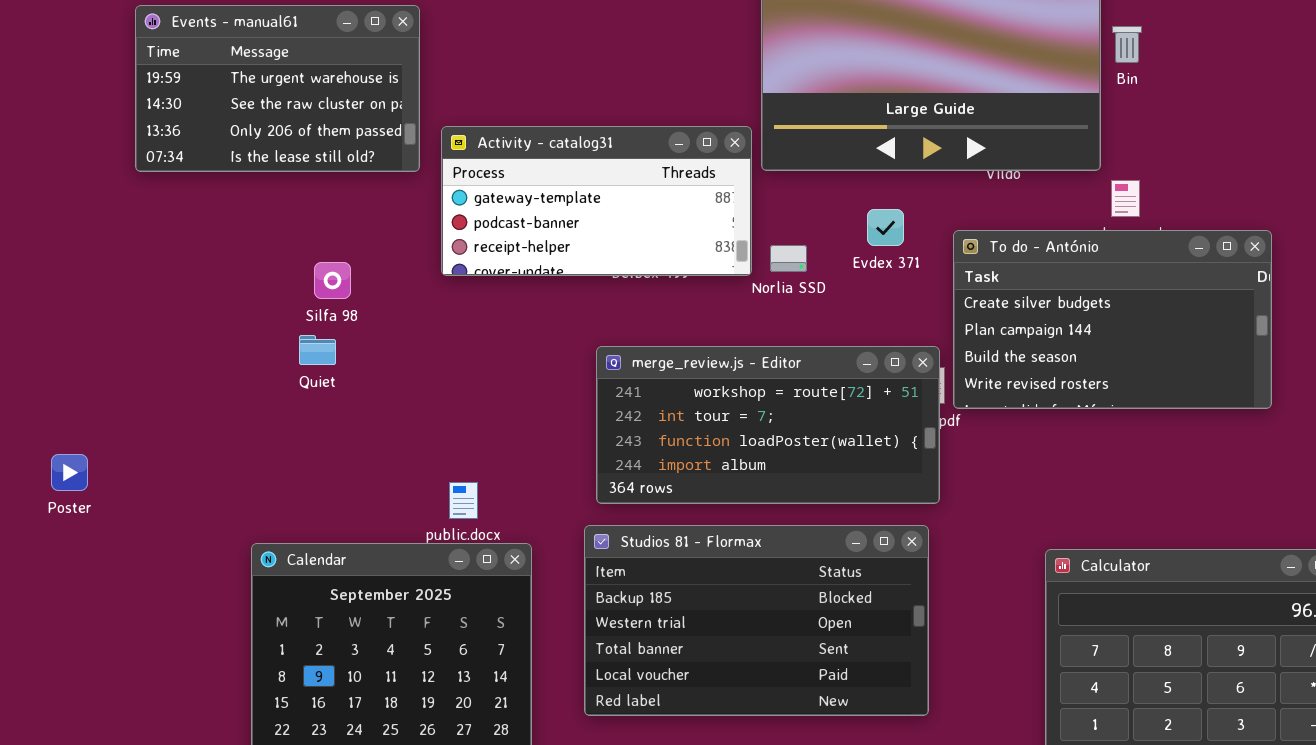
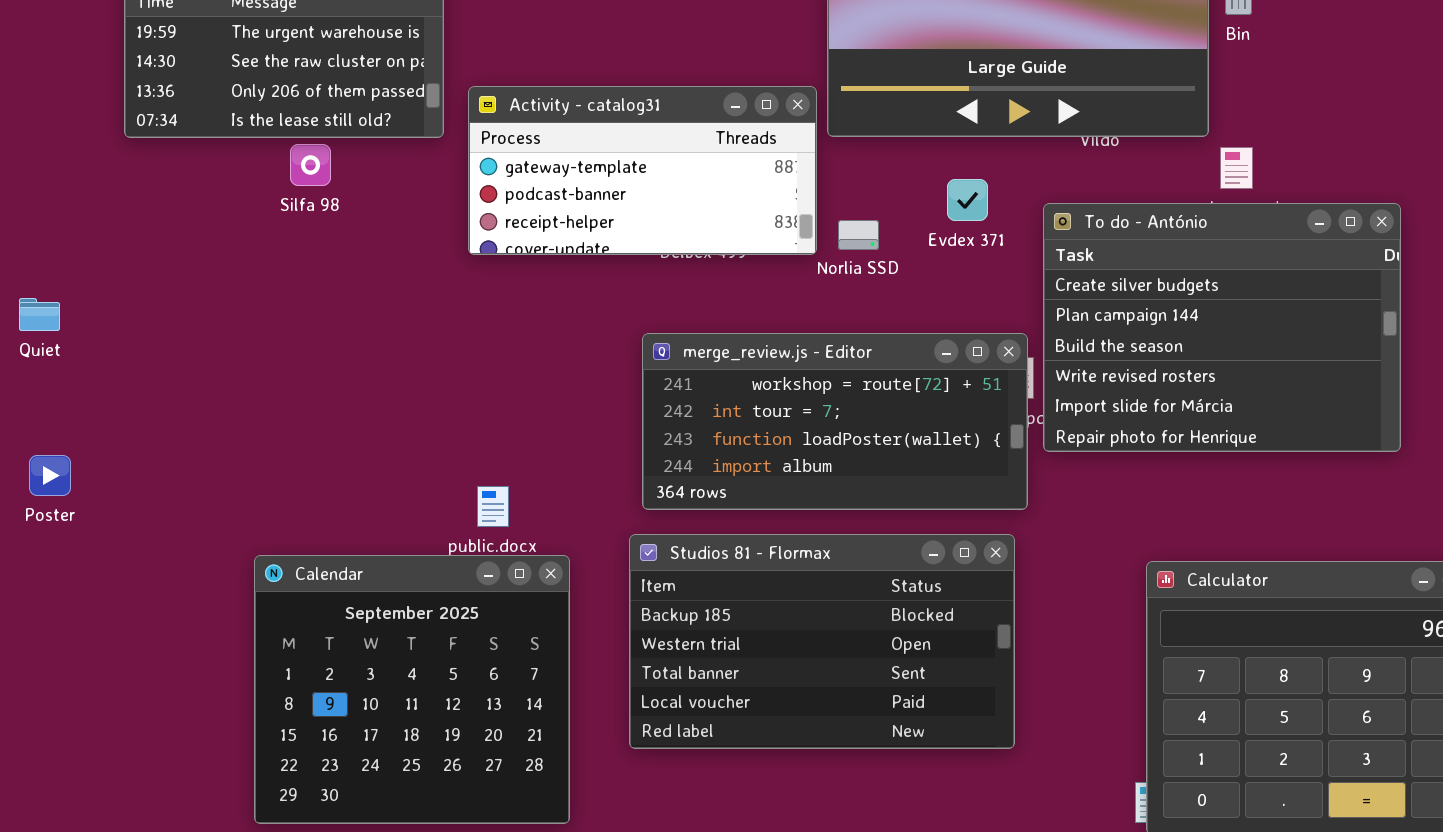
To do - António: [953,230,1272,409] -> [1043,203,1401,452], resized
Silfa 98: [314,262,351,299] -> [290,144,331,186], moved
Quiet: [299,335,336,365] -> [19,298,60,331], moved

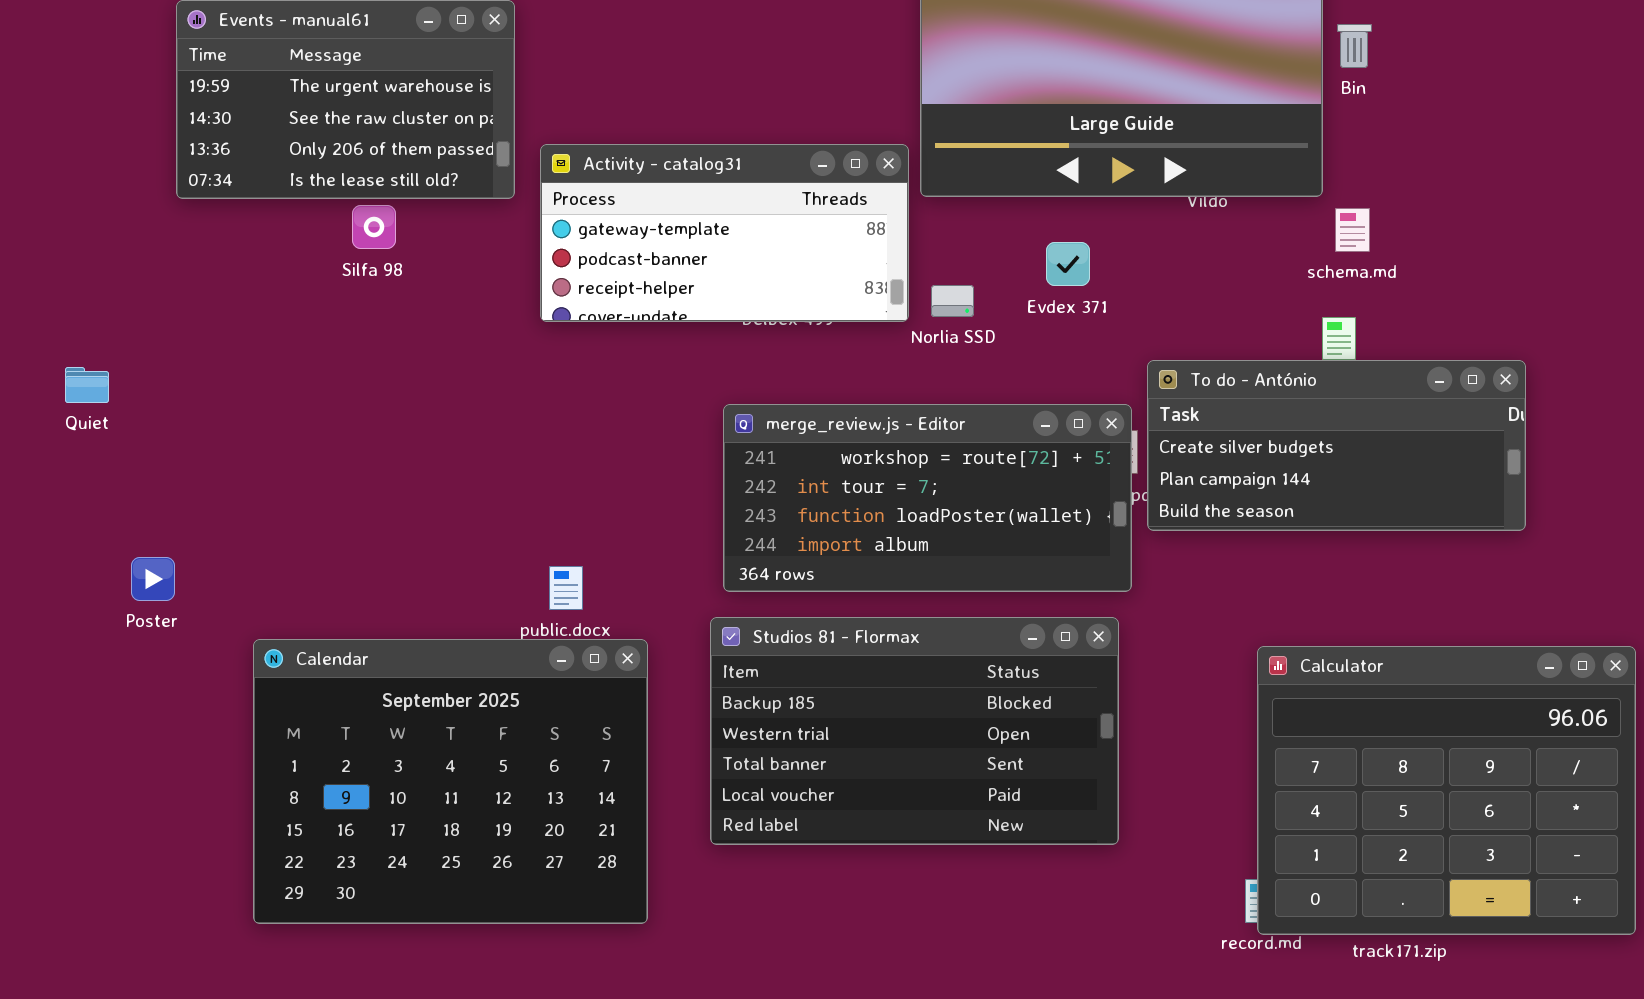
To do - António: [1043,203,1401,452] -> [1147,360,1526,531], resized
Poster: [29,455,71,496] -> [131,557,175,601], moved
Calendar: [254,555,570,824] -> [253,639,648,924], resized

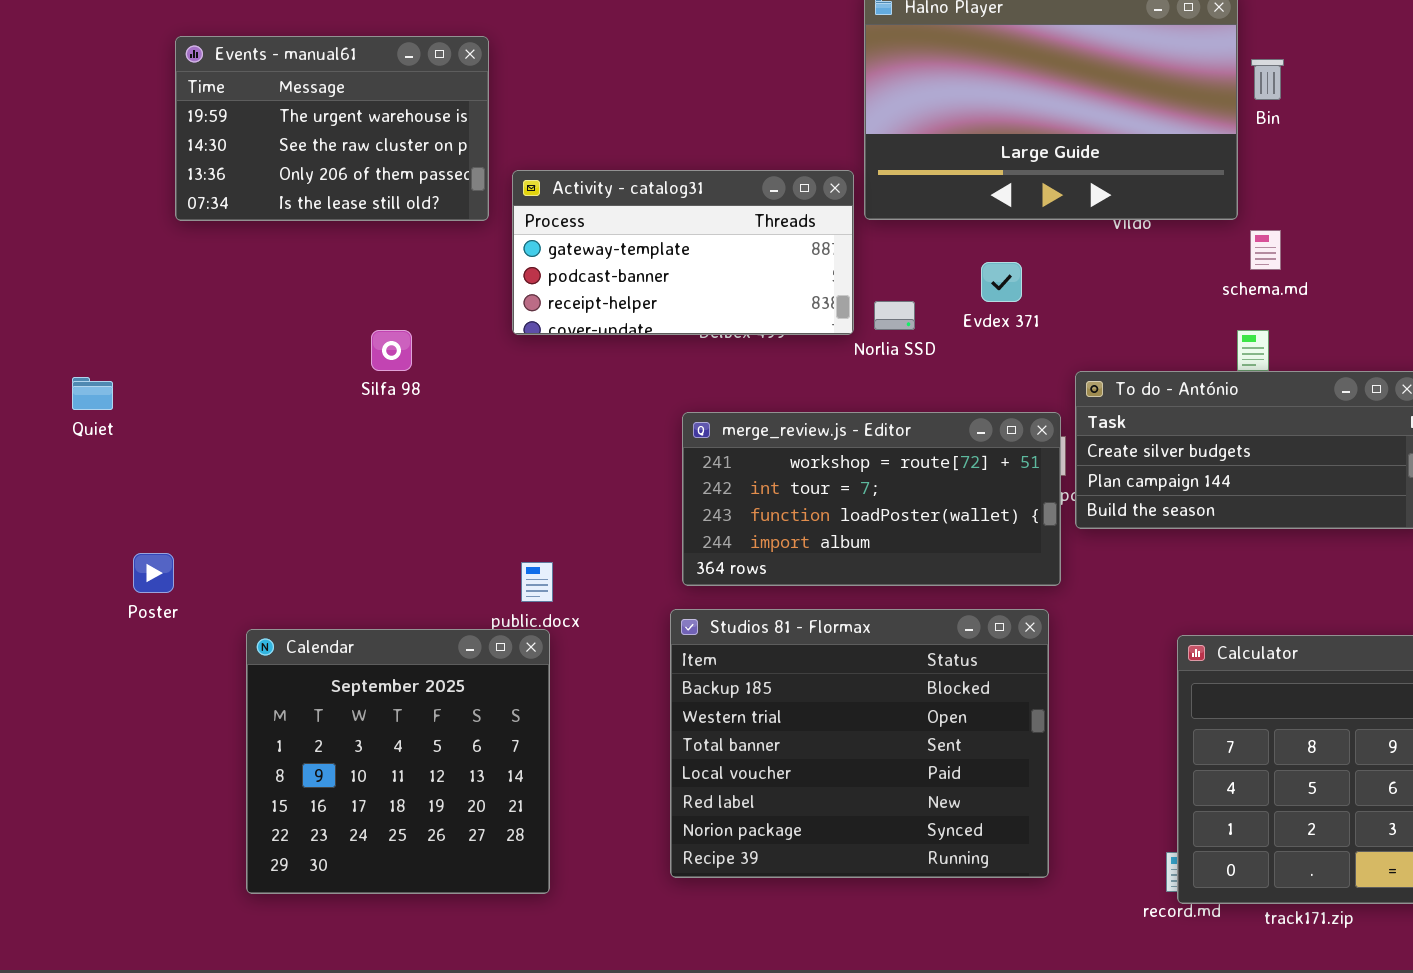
Silfa 98: [352,205,396,249] -> [371,330,412,371], moved
Studios 81 - Flormax: [710,617,1119,845] -> [670,609,1049,878], resized
Calendar: [253,639,648,924] -> [246,629,550,894], resized

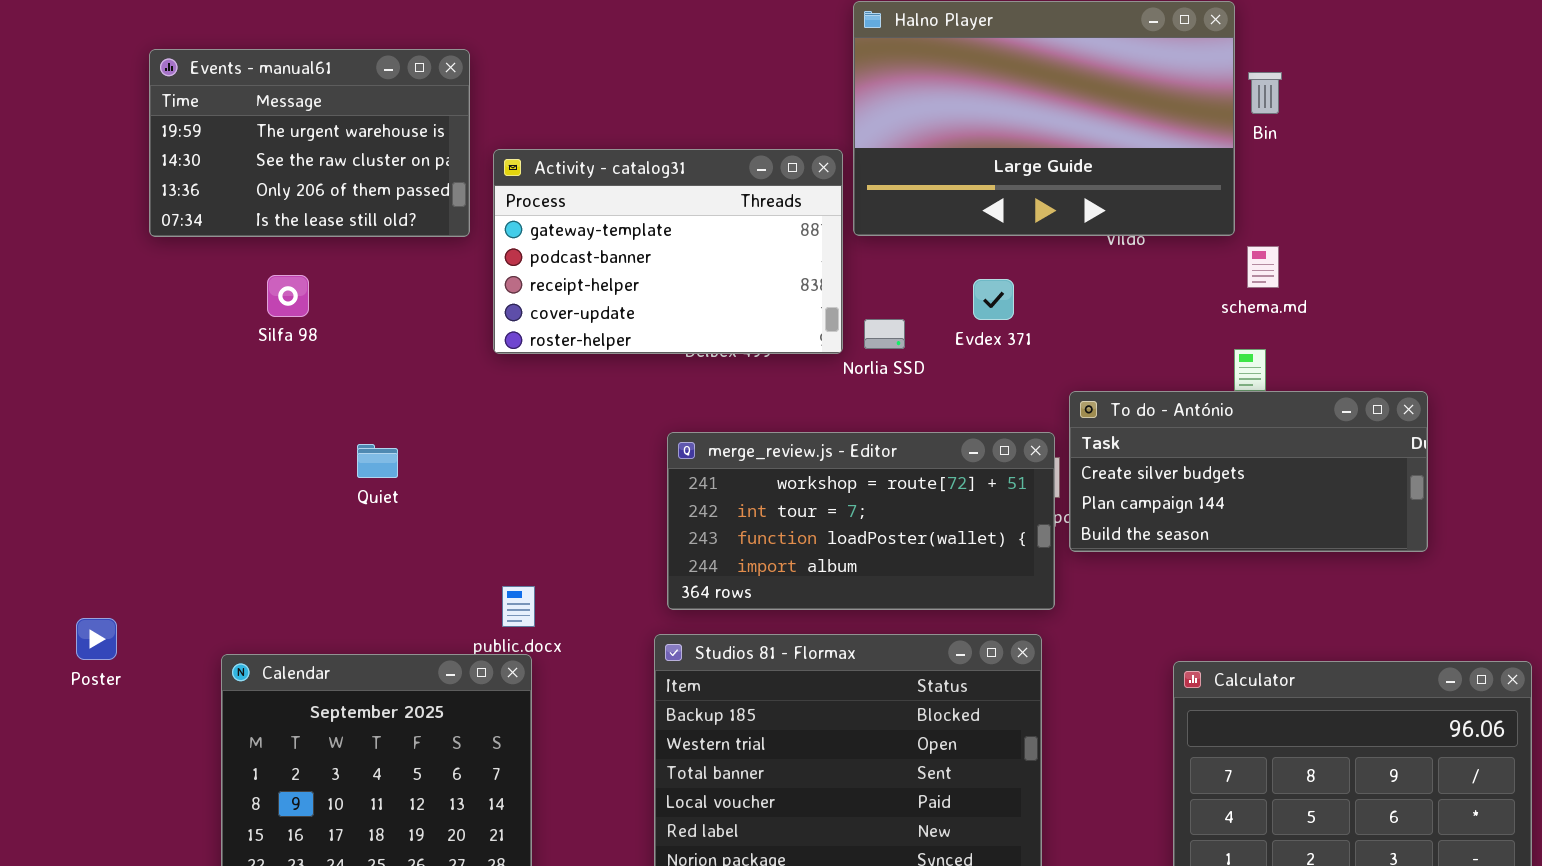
Activity - catalog31: [512,170,854,335] -> [493,149,843,354], resized
Silfa 98: [371,330,412,371] -> [267,275,309,317], moved
Quiet: [72,377,113,410] -> [357,444,398,478], moved
Poster: [133,553,174,593] -> [76,618,117,660], moved

